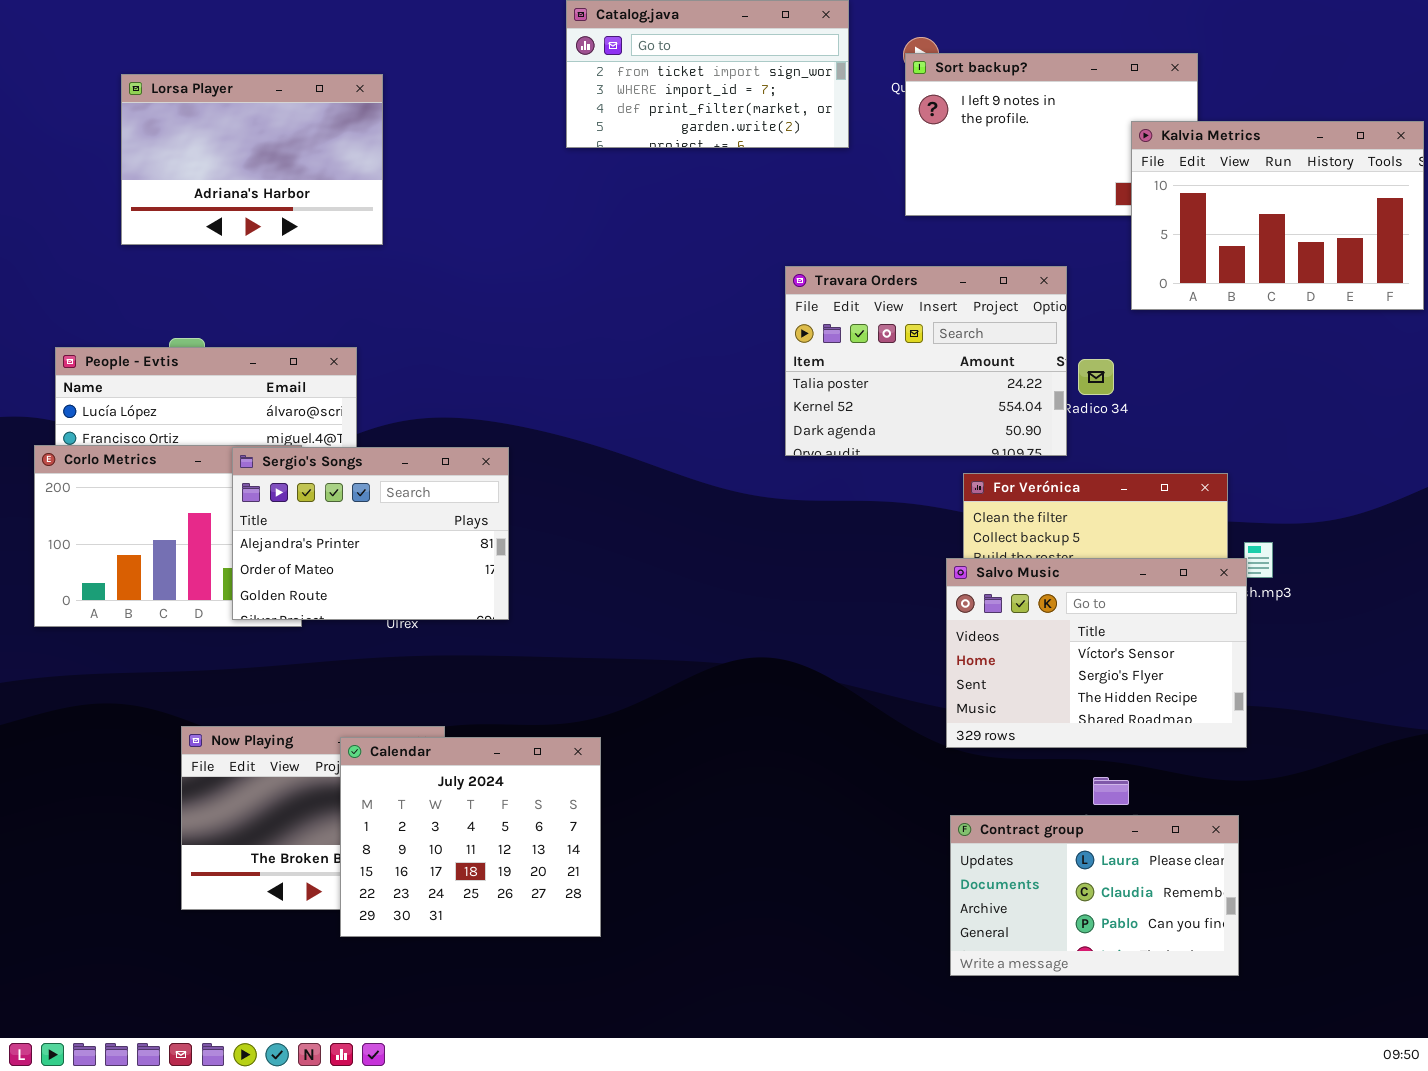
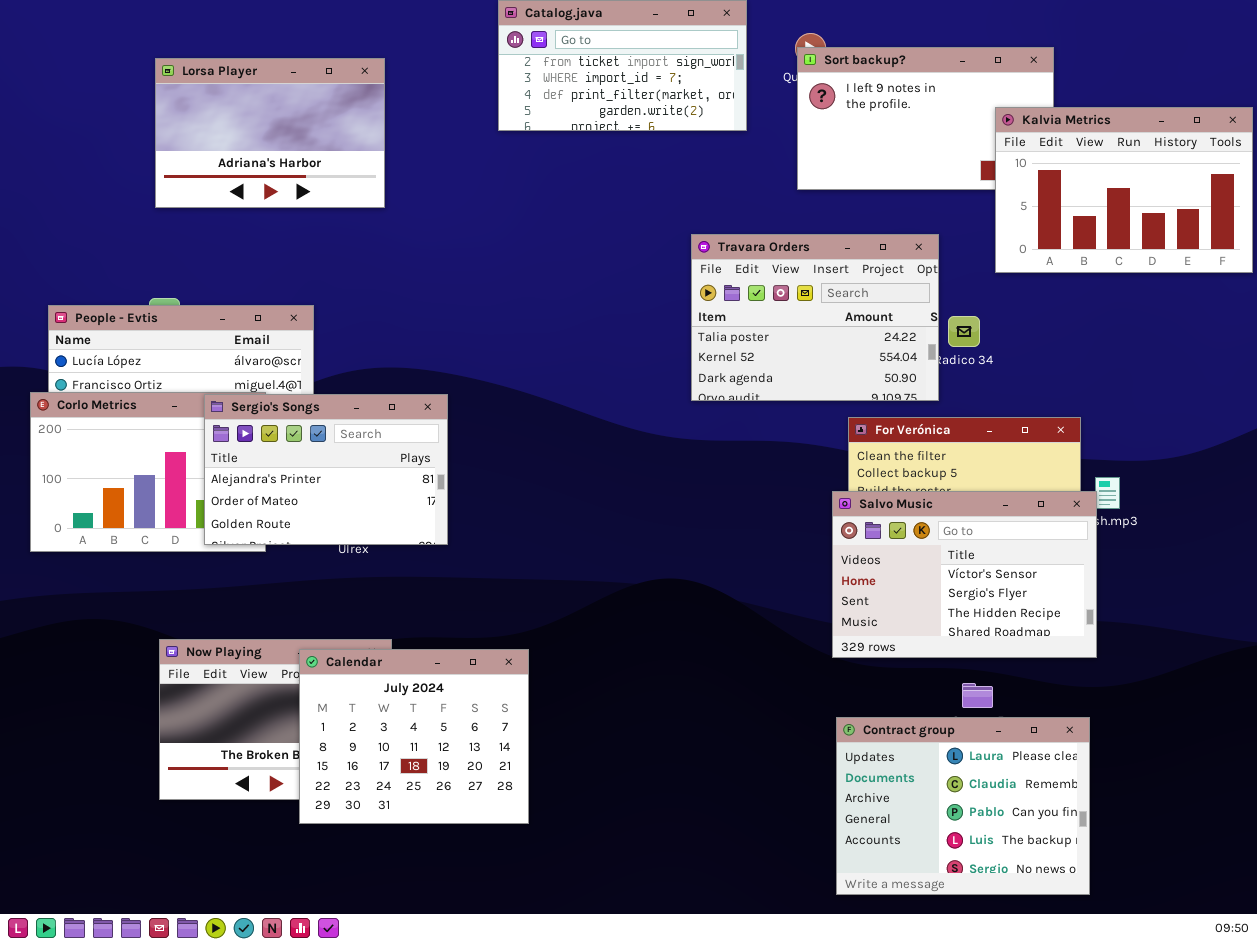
Lorsa Player: [121,74,383,245] -> [155,58,385,208], moved
Contract group: [950,815,1239,976] -> [836,717,1090,895], resized

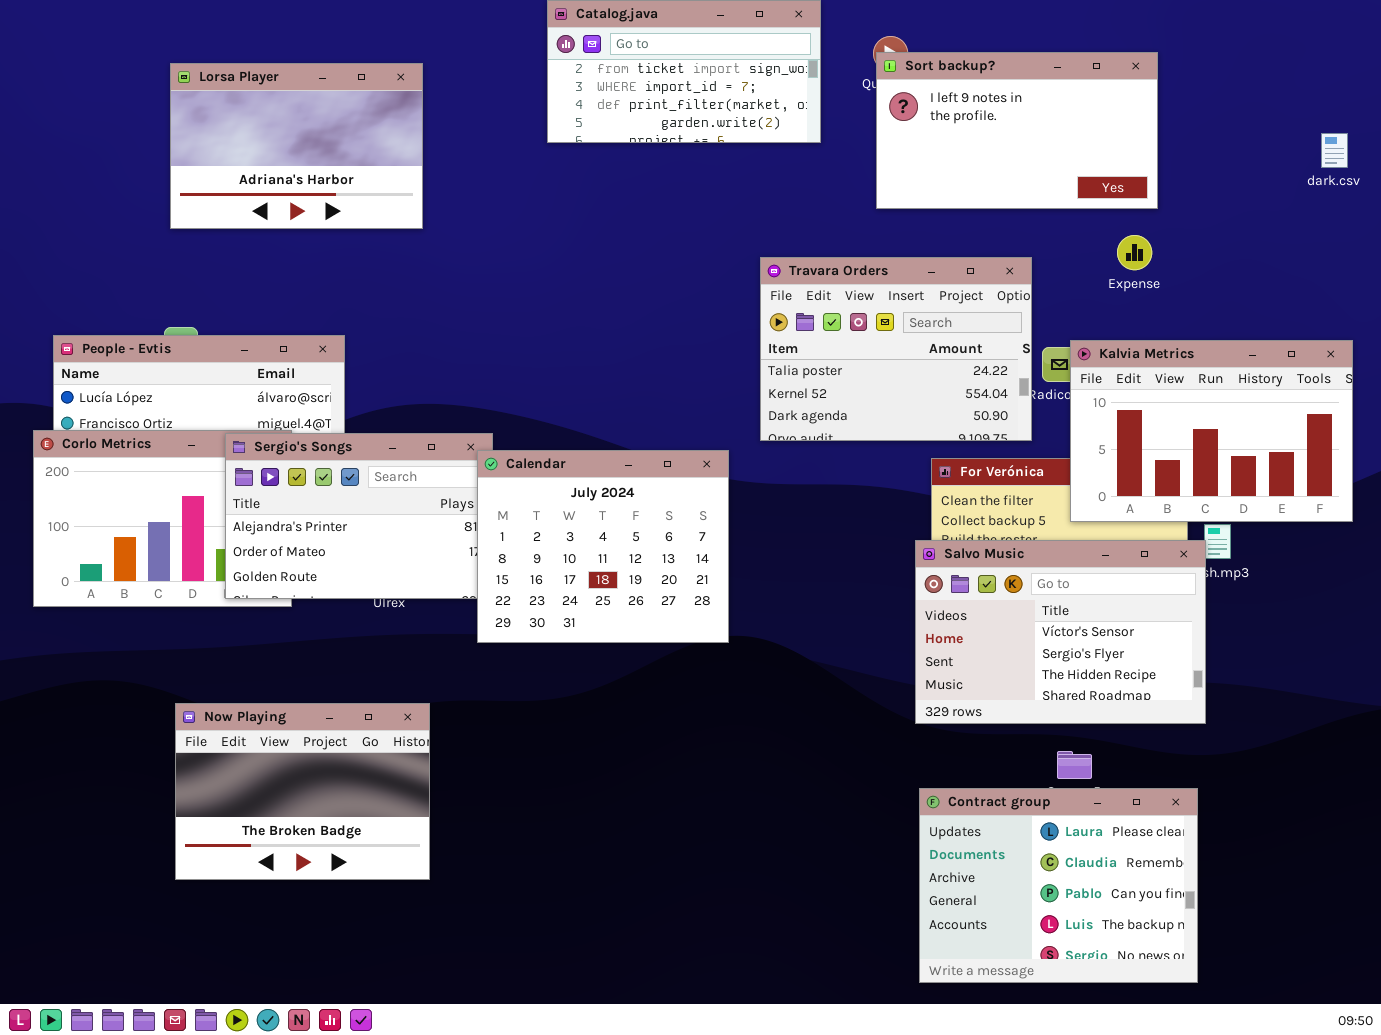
Kalvia Metrics: [995,107,1253,273] -> [1070,340,1353,522], moved
Calendar: [299,649,529,824] -> [477,450,729,643], moved

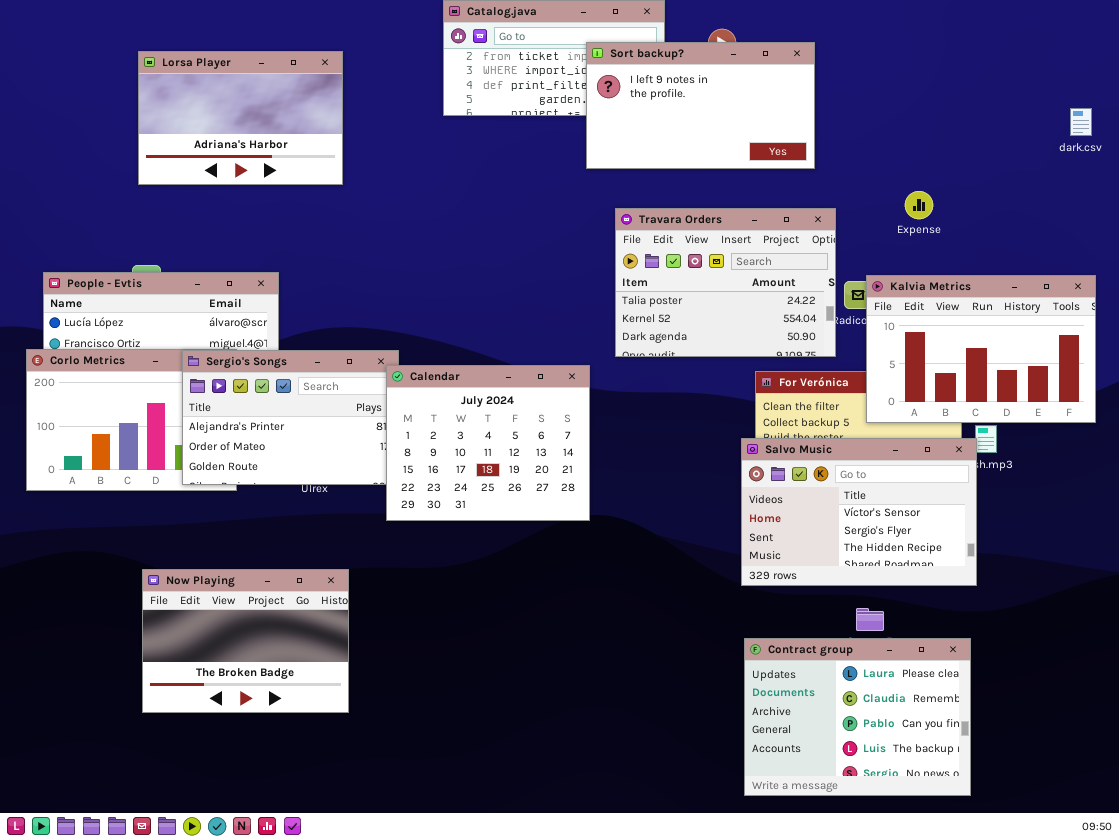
Sort backup?: [876,52,1158,209] -> [586,42,815,169], moved

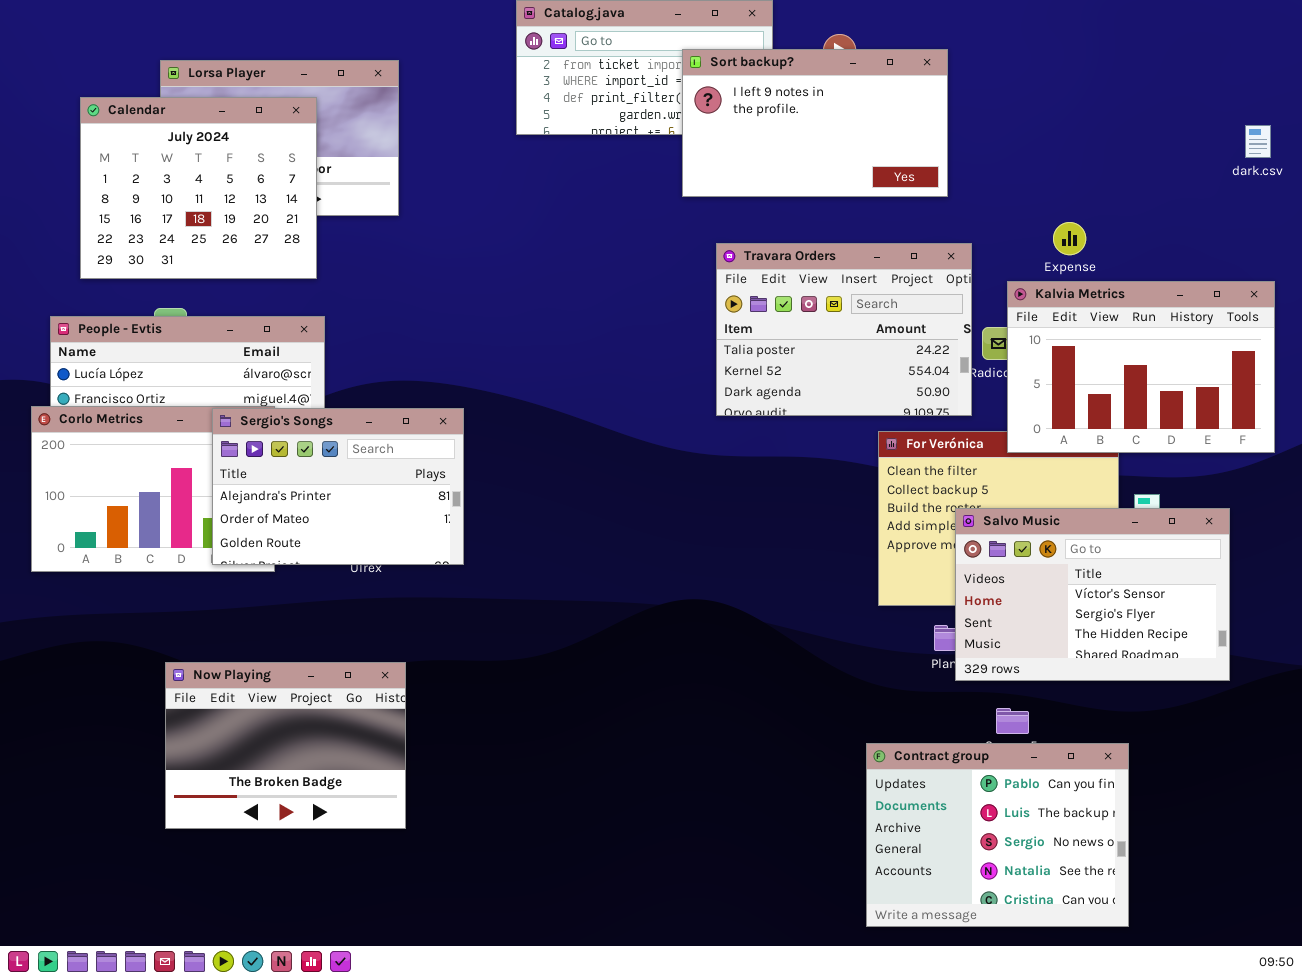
Kalvia Metrics: [866,275,1096,423] -> [1007,281,1275,453], moved
Calendar: [386,365,590,521] -> [80,97,317,279], moved
Salvo Music: [741,438,977,586] -> [955,508,1230,681], moved
Contract group: [744,638,971,796] -> [866,743,1129,927], scrolled down 2 rows

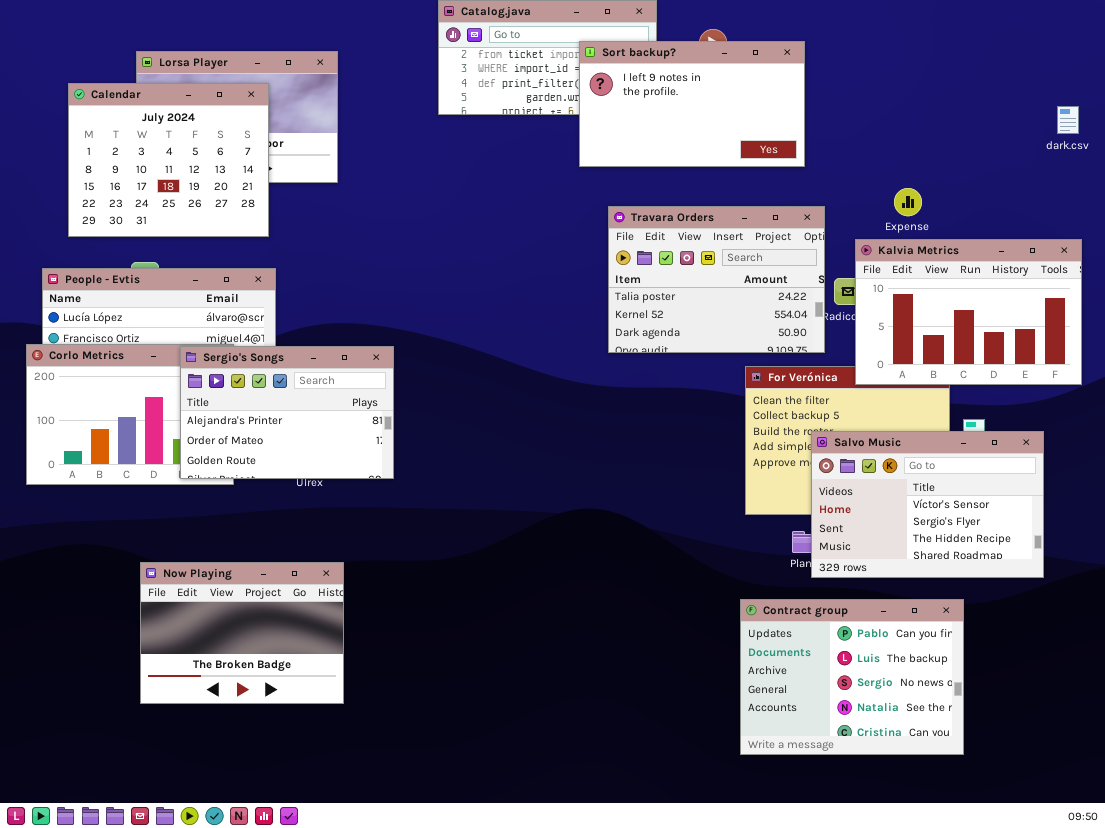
Contract group: [866,743,1129,927] -> [740,599,964,755], moved

